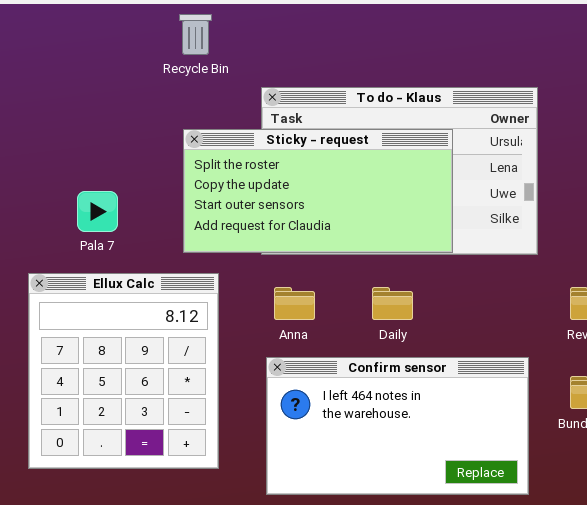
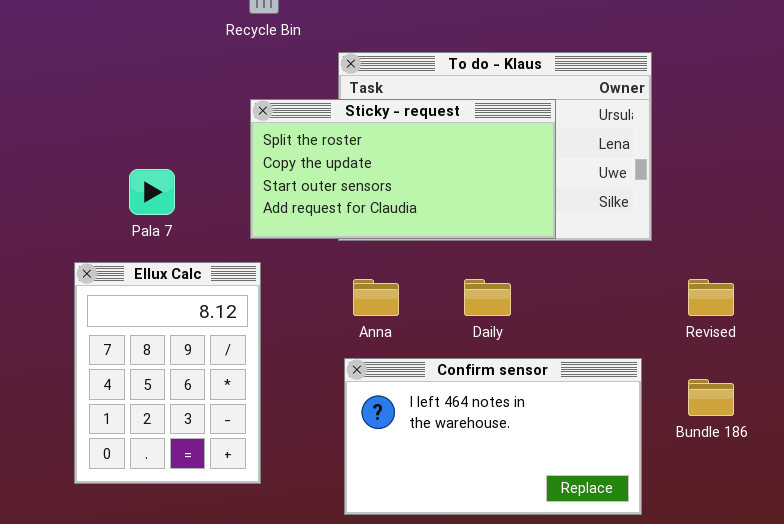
Ellux Calc: [28,273,219,469] -> [74,262,261,484], resized

